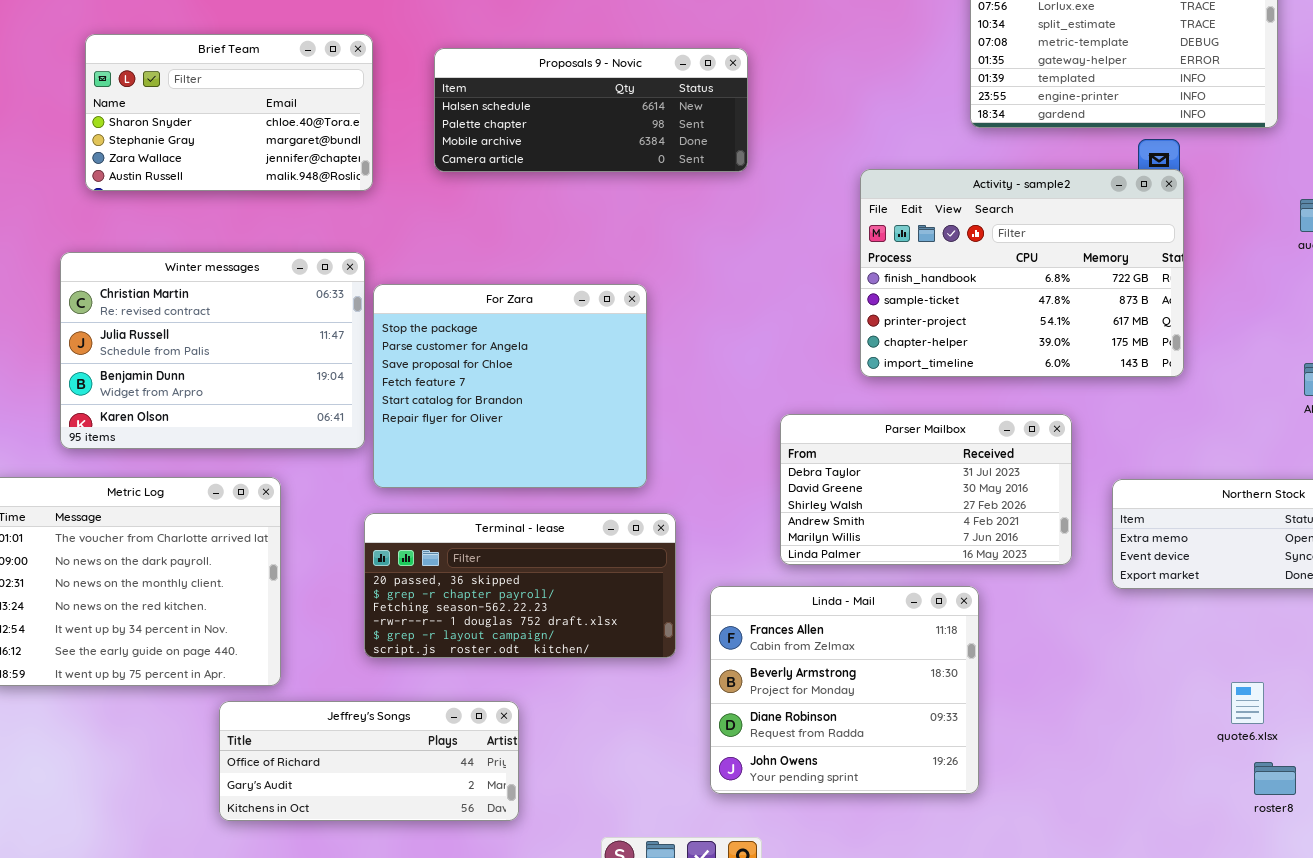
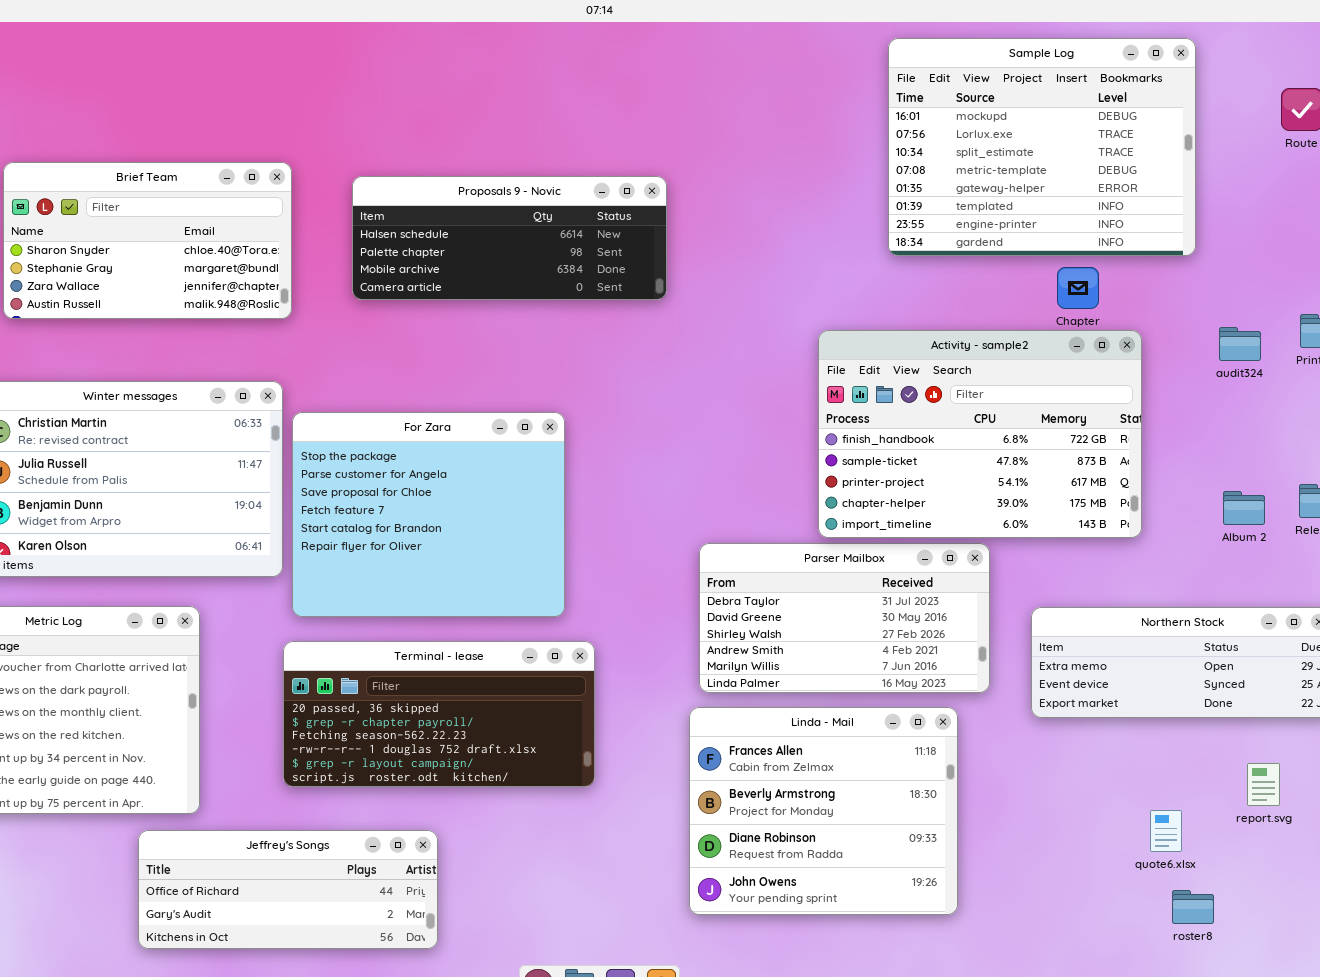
Activity - sample2: [860,169,1184,377] -> [818,330,1142,538], moved
Linda - Mail: [710,586,979,794] -> [689,707,958,915], moved

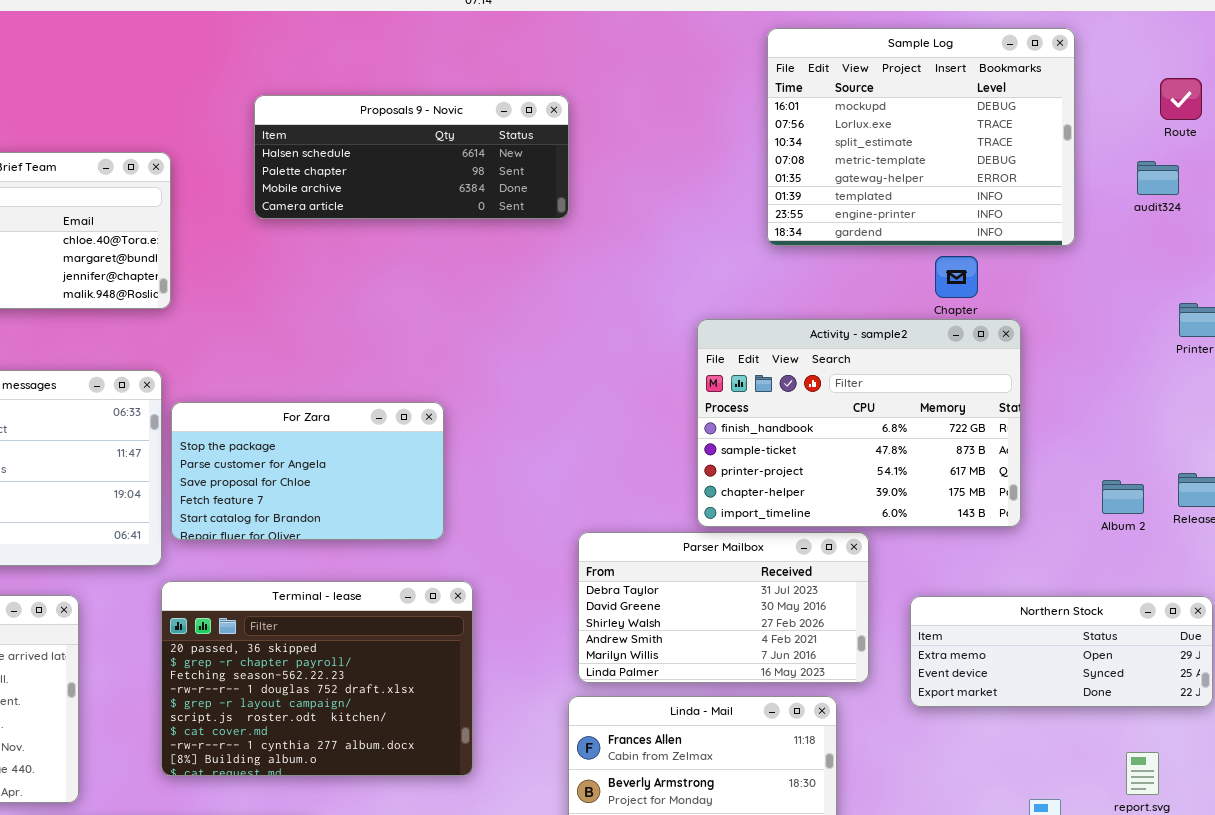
Proposals 9 - Novic: [352,176,667,300] -> [254,95,569,219], moved
audit324: [1219,327,1261,361] -> [1137,161,1179,195], moved
For Zara: [292,412,565,617] -> [171,402,444,540], resized
Terminal - lease: [283,641,595,787] -> [161,581,473,776], resized

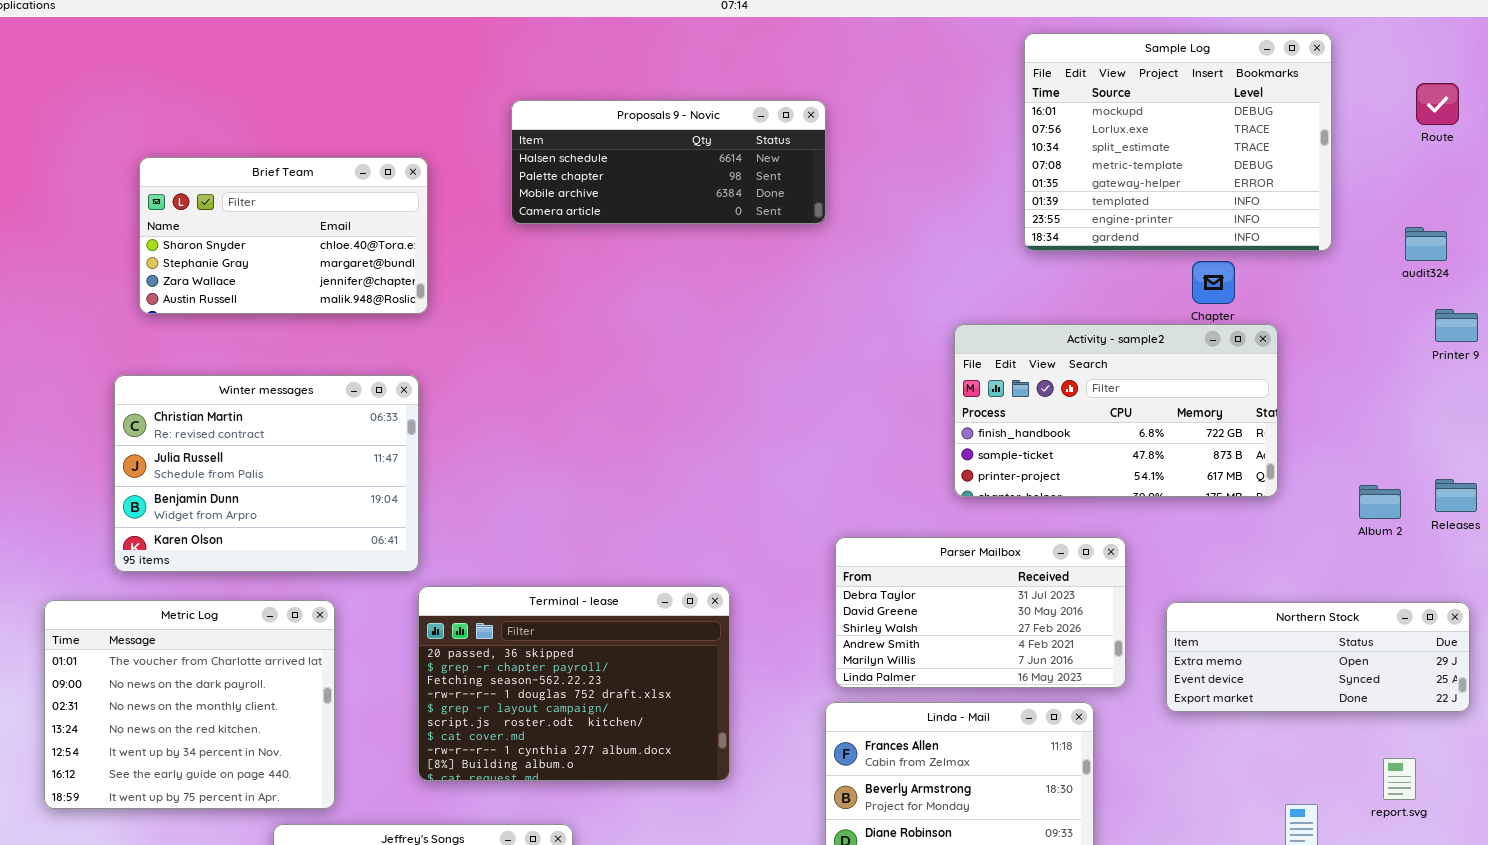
audit324: [1137,161,1179,195] -> [1405,227,1447,261], moved
Activity - sample2: [697,319,1021,527] -> [954,324,1278,497], resized
For Zara: [171,402,444,540] -> none, closed

